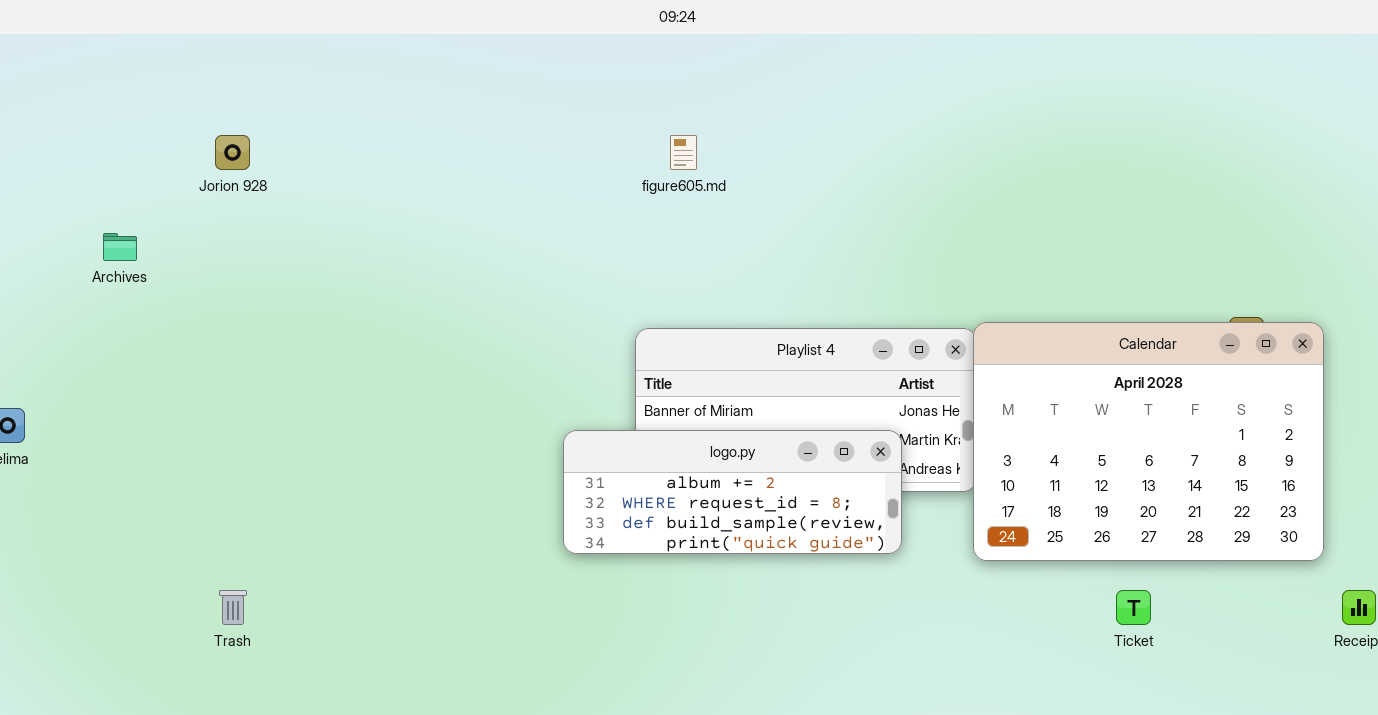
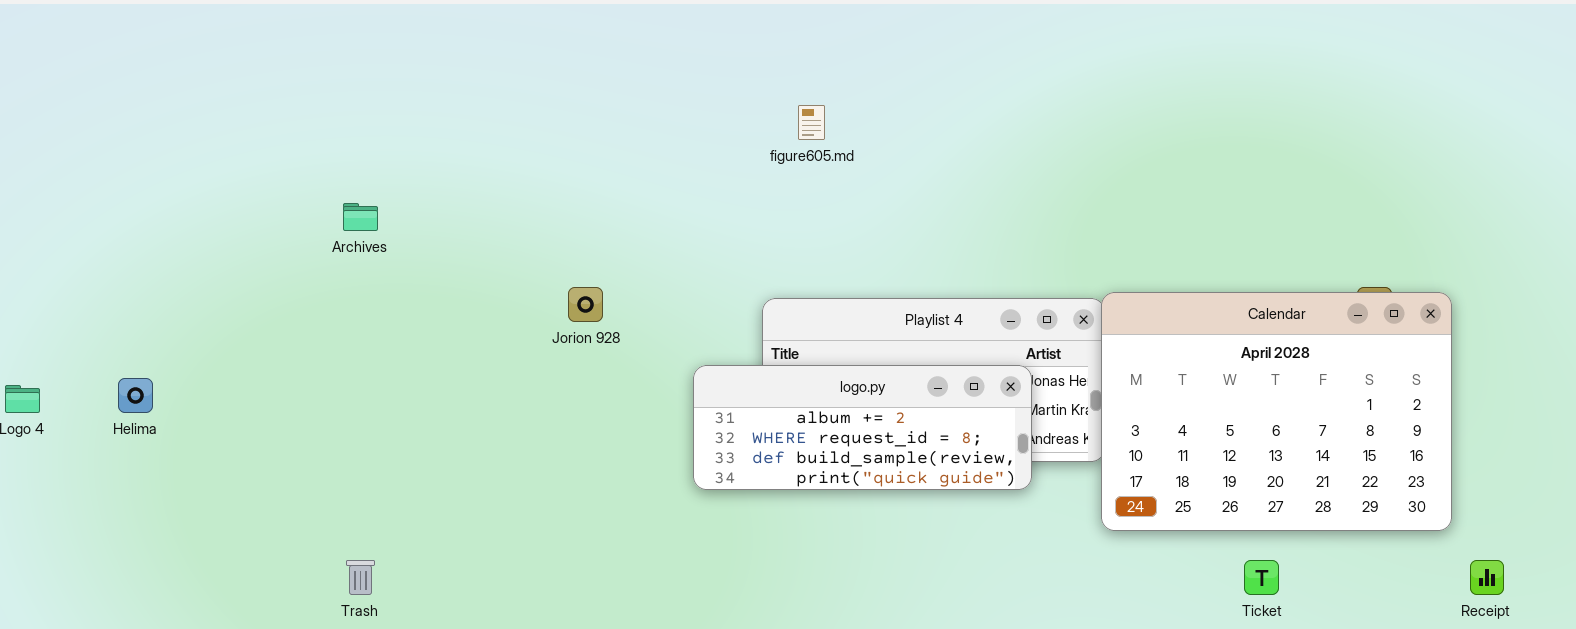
Jorion 928: [215,135,250,170] -> [568,287,603,322], moved
Archives: [103,233,137,261] -> [343,203,378,231], moved
logo.py: [563,430,902,554] -> [693,365,1032,490], moved

